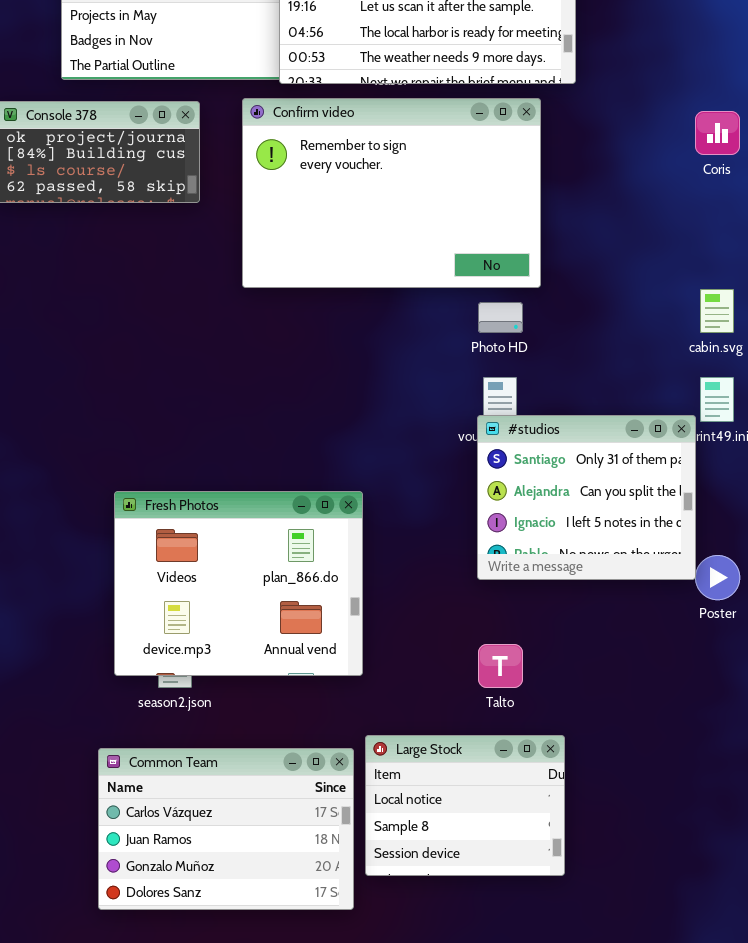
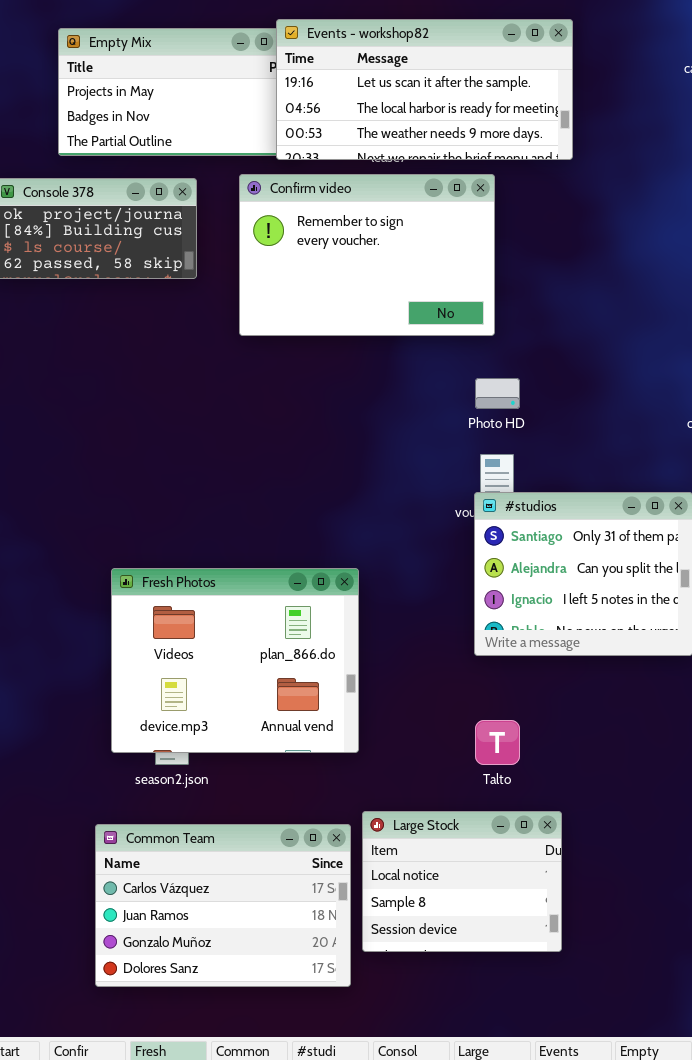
Confirm video: [242,98,541,288] -> [239,174,495,336], resized

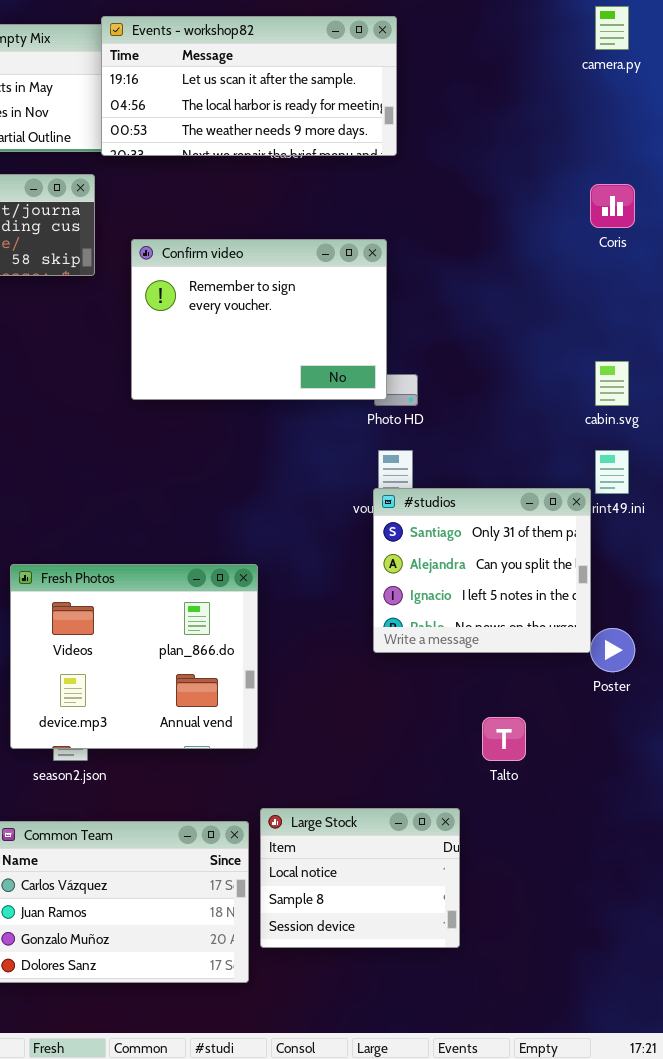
Events - workshop82: [276,19,573,160] -> [101,16,397,156], moved
Confirm video: [239,174,495,336] -> [131,239,387,400], moved
Talto: [475,720,520,765] -> [482,717,526,761], moved

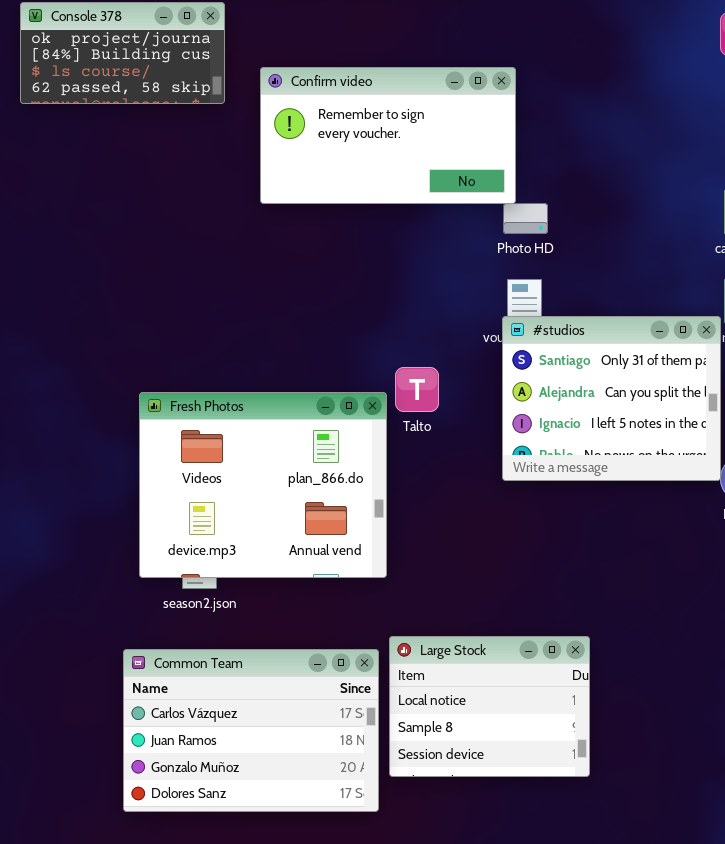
Confirm video: [131,239,387,400] -> [260,67,516,204], resized
Talto: [482,717,526,761] -> [395,367,439,412], moved

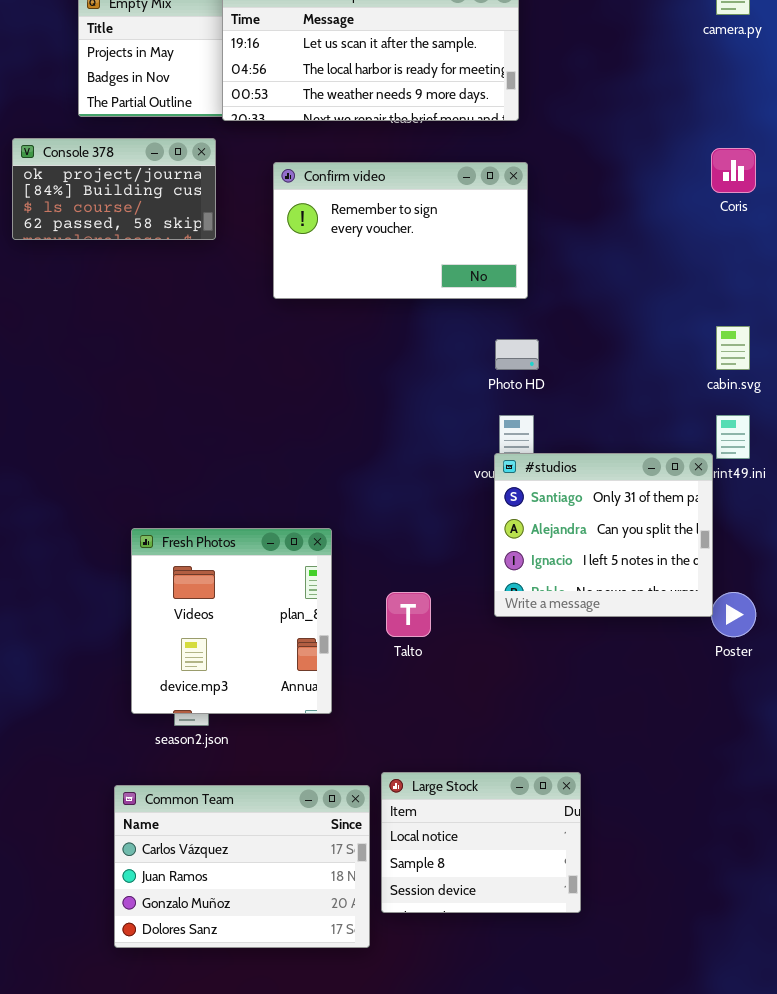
Confirm video: [260,67,516,204] -> [273,162,528,299], moved
Talto: [395,367,439,412] -> [386,592,431,637], moved
Fresh Photos: [139,392,387,578] -> [131,528,332,714], resized

